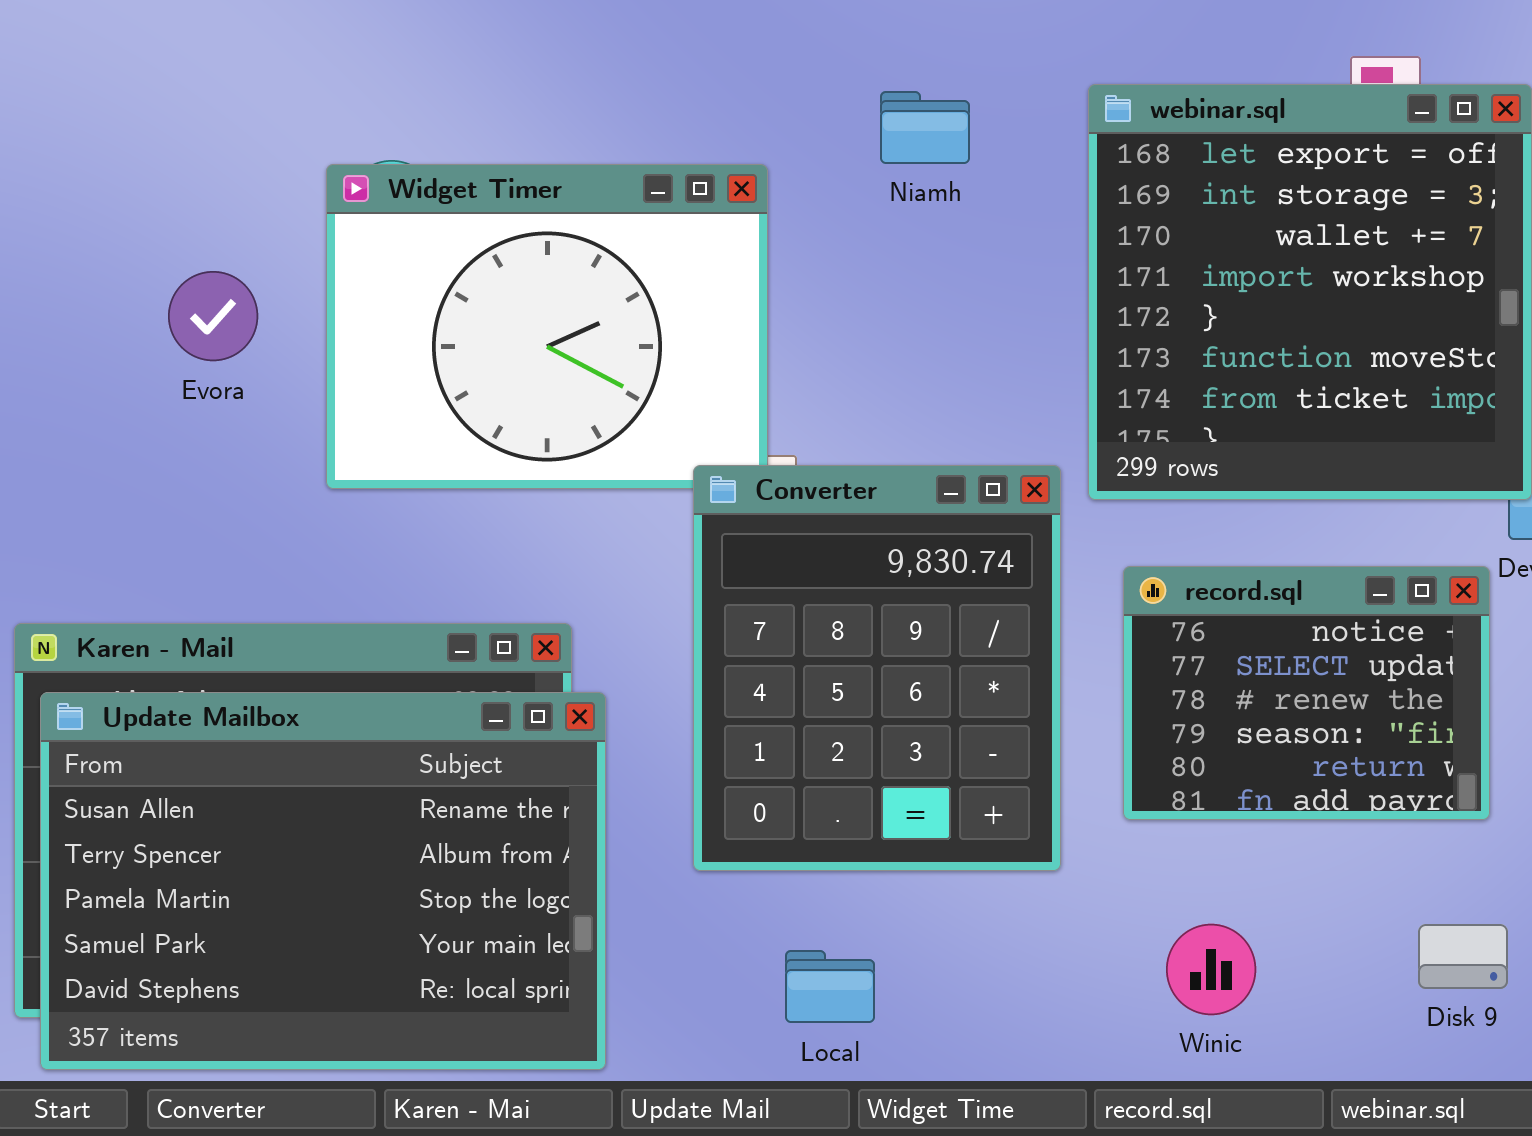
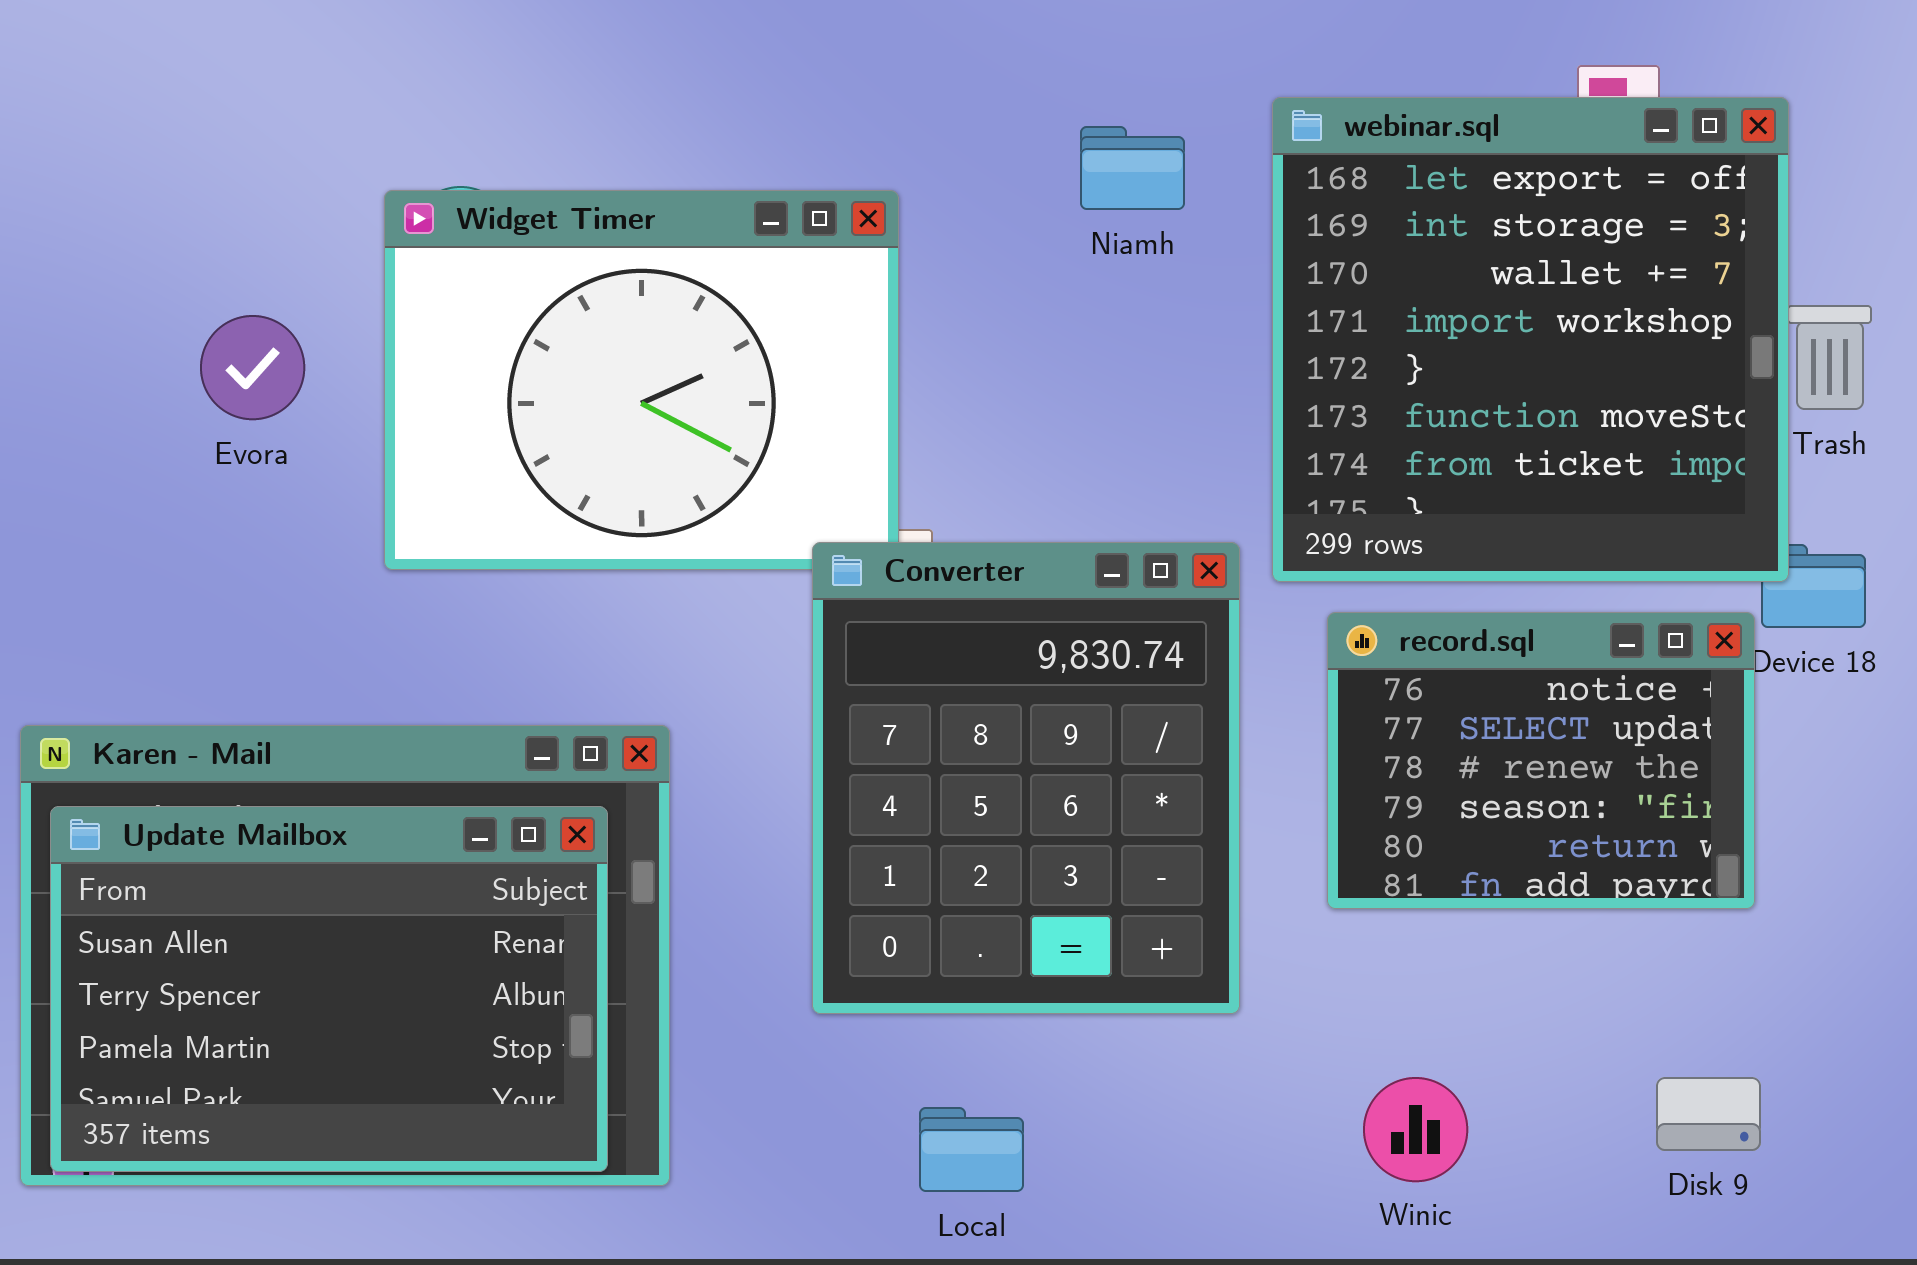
Niamh: [880,91,970,164] -> [1080,126,1185,210], moved
record.sql: [1123,566,1490,820] -> [1327,612,1755,909], moved
Update Mailbox: [40,692,606,1070] -> [50,806,608,1172], resized

